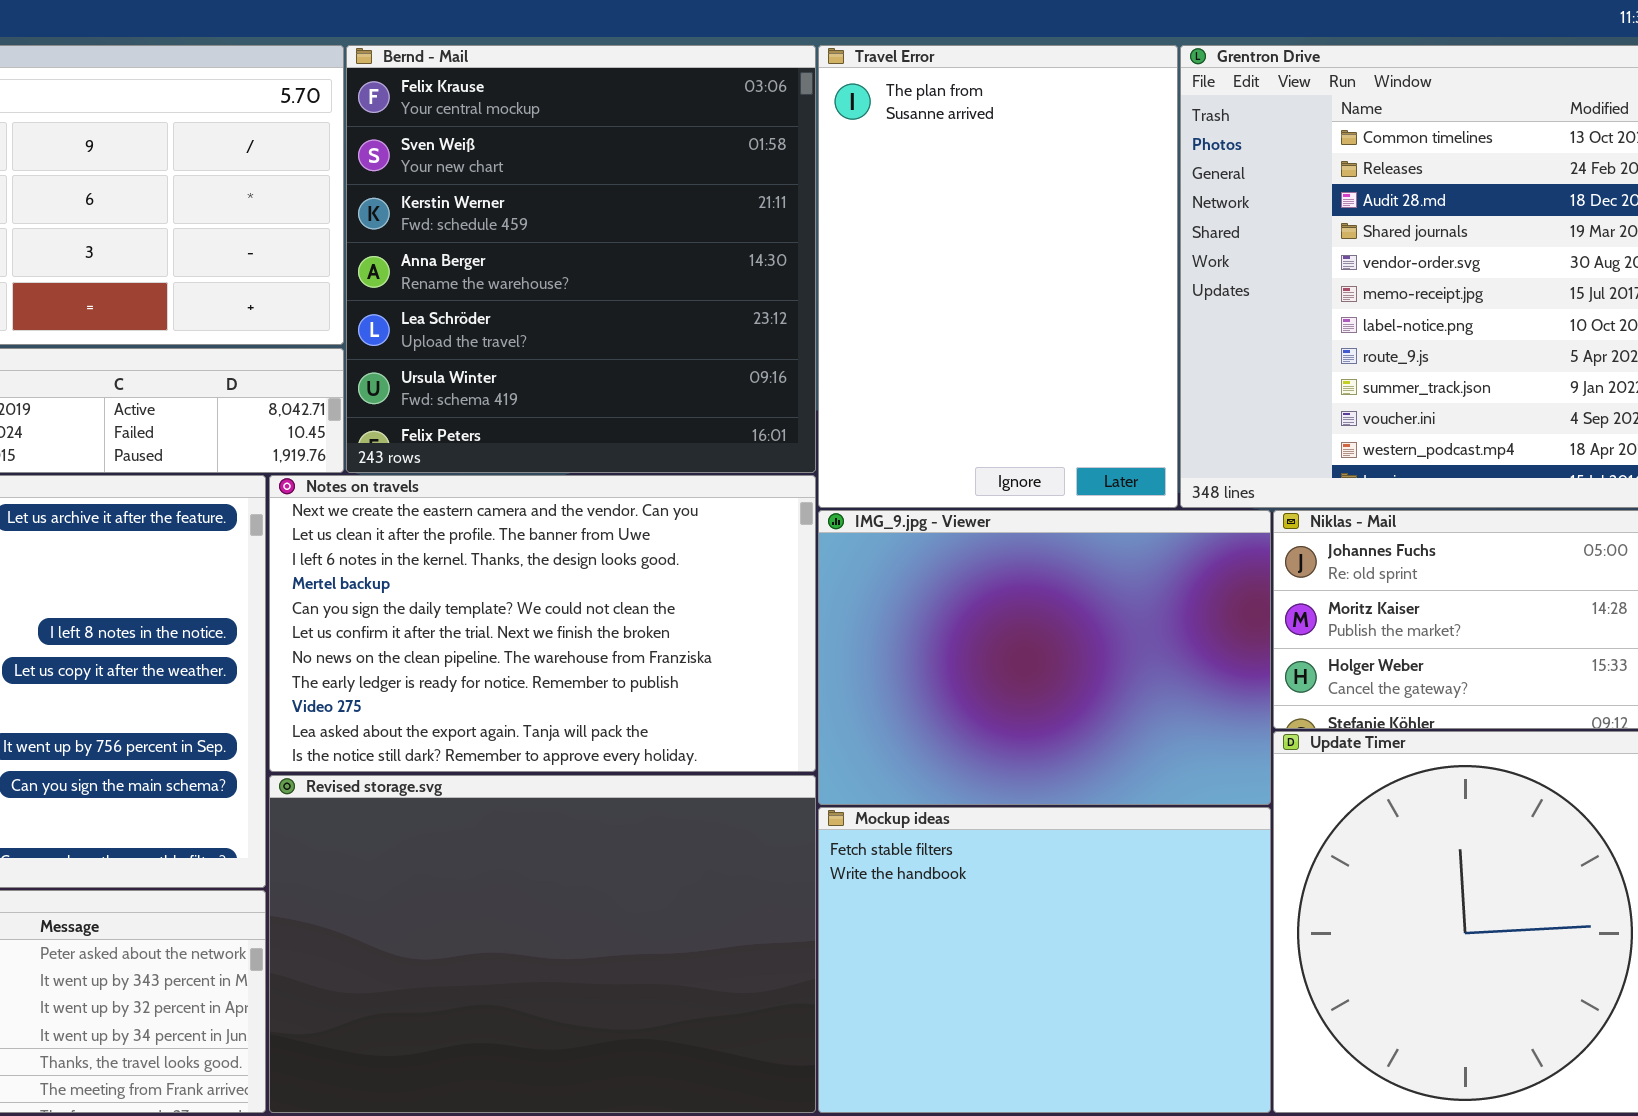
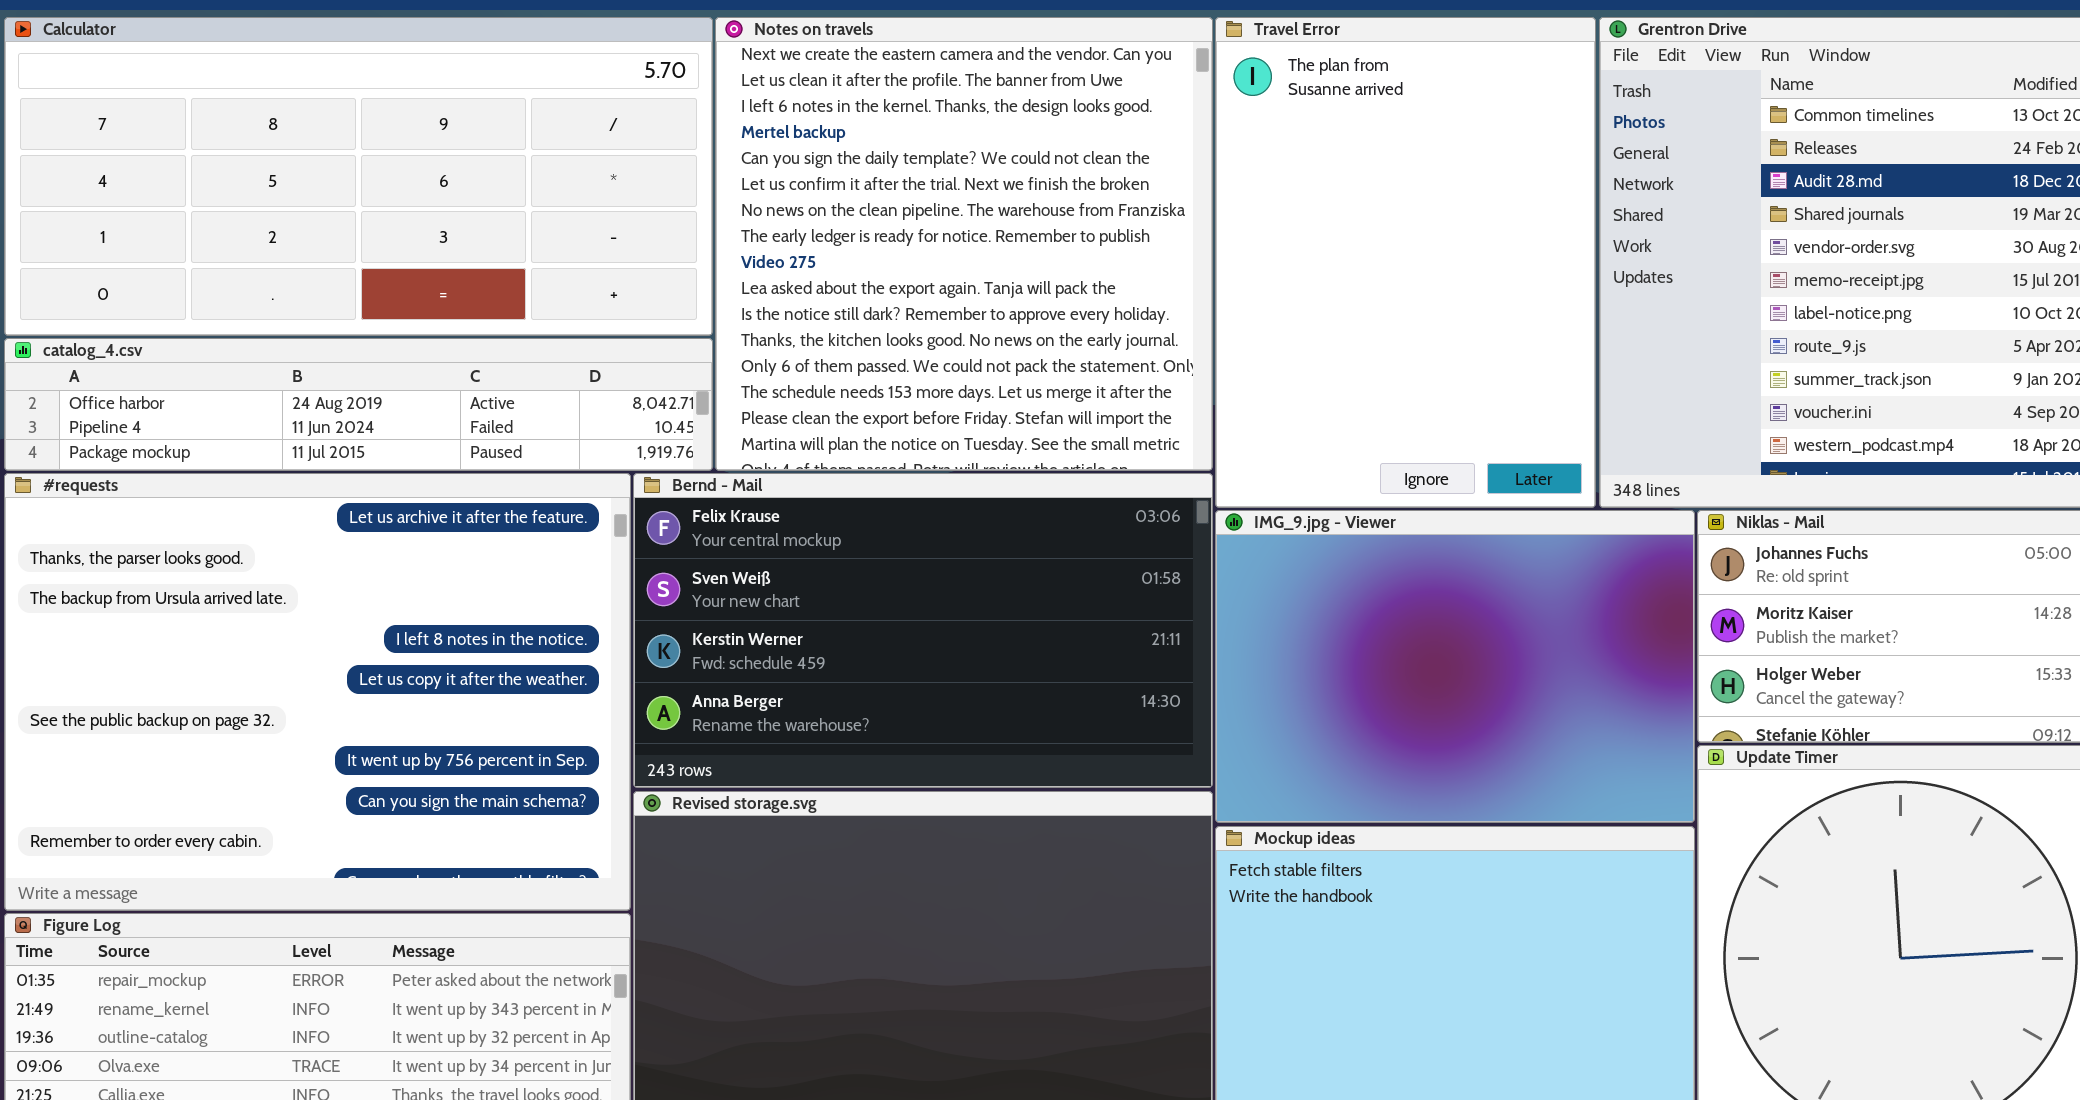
Bernd - Mail: [346,45,816,473] -> [633,473,1213,788], moved, resized
Notes on travels: [269,475,816,772] -> [715,17,1213,471], moved, resized

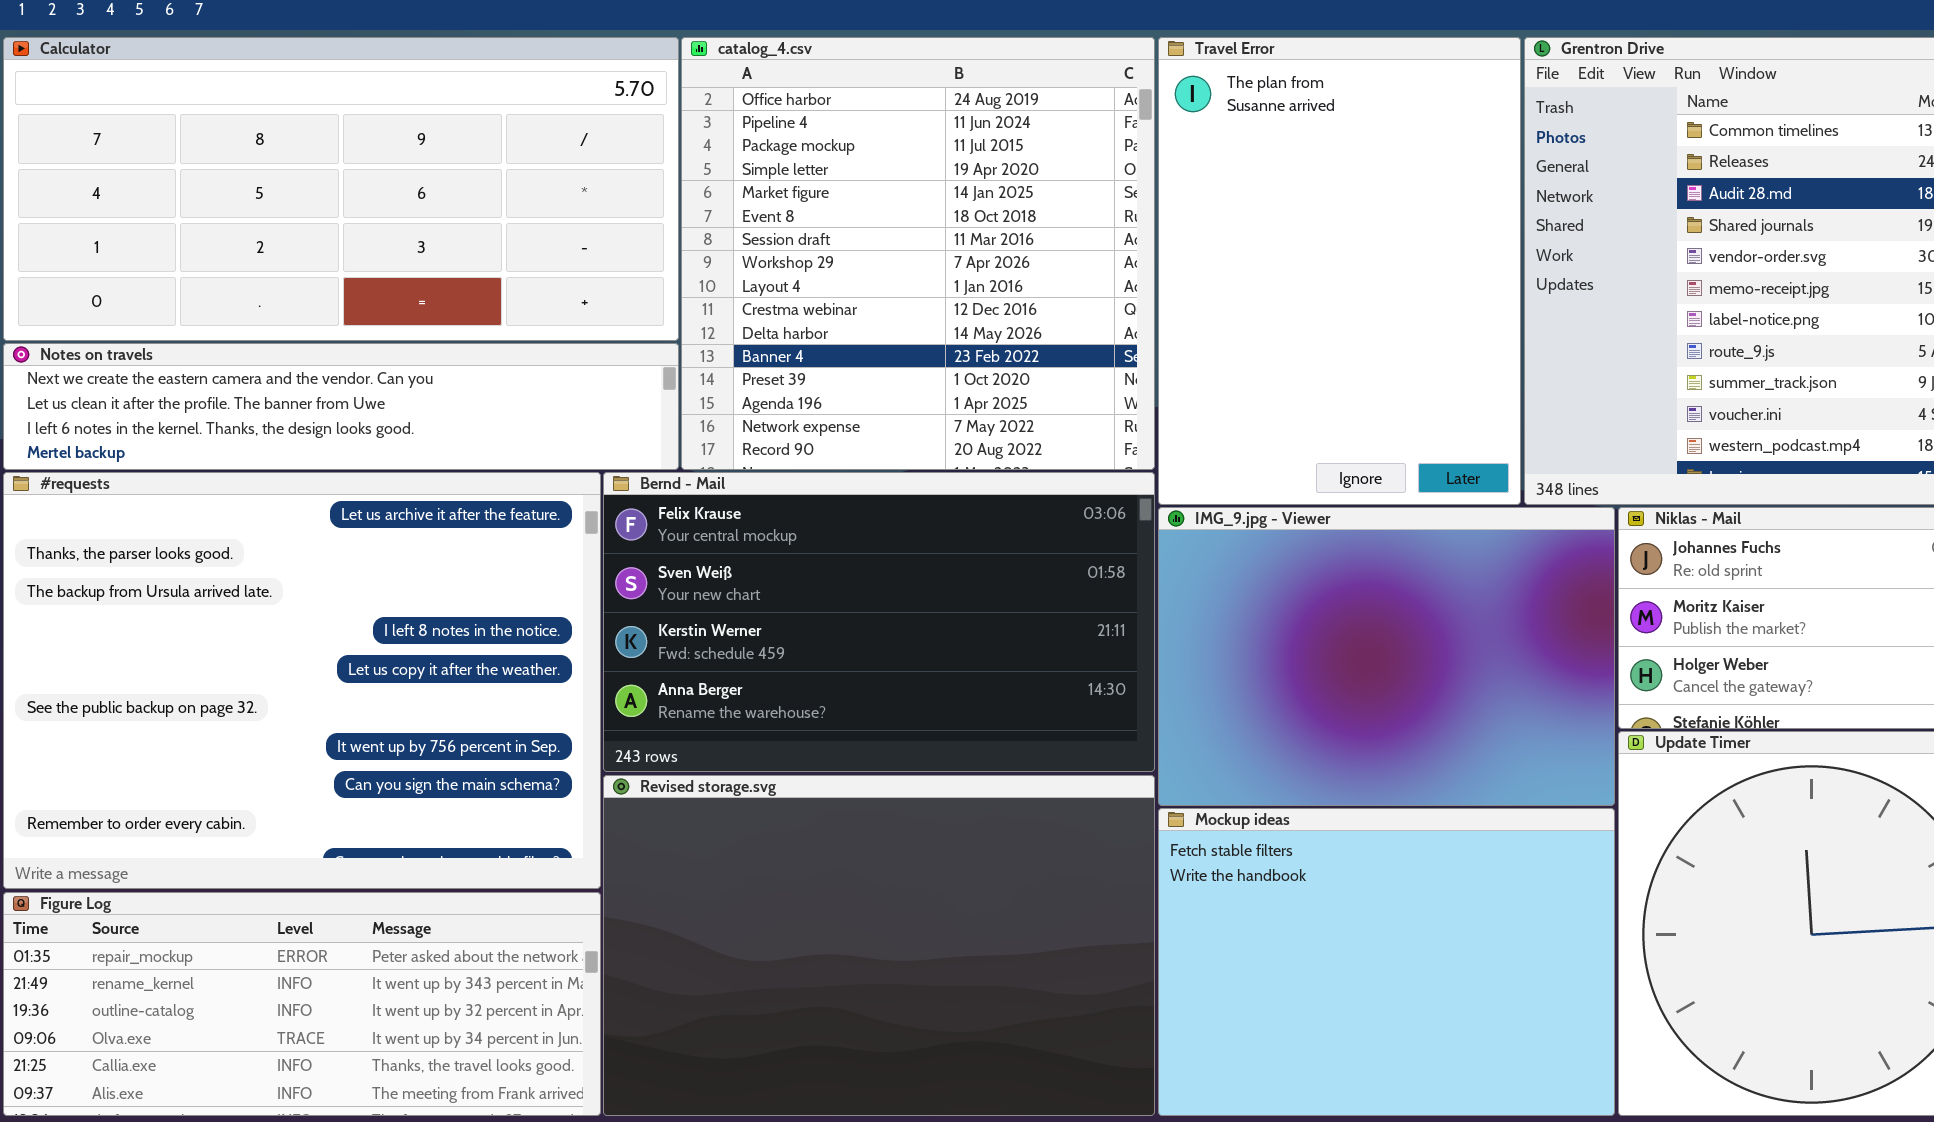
Notes on travels: [715,17,1213,471] -> [3,343,679,470], moved, resized
catalog_4.csv: [4,338,713,471] -> [681,37,1155,470], moved, resized

